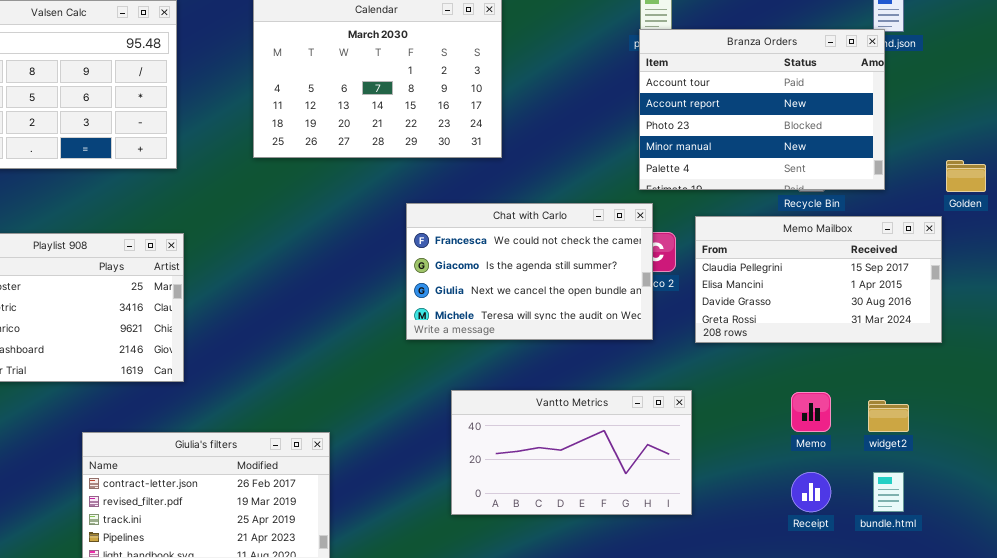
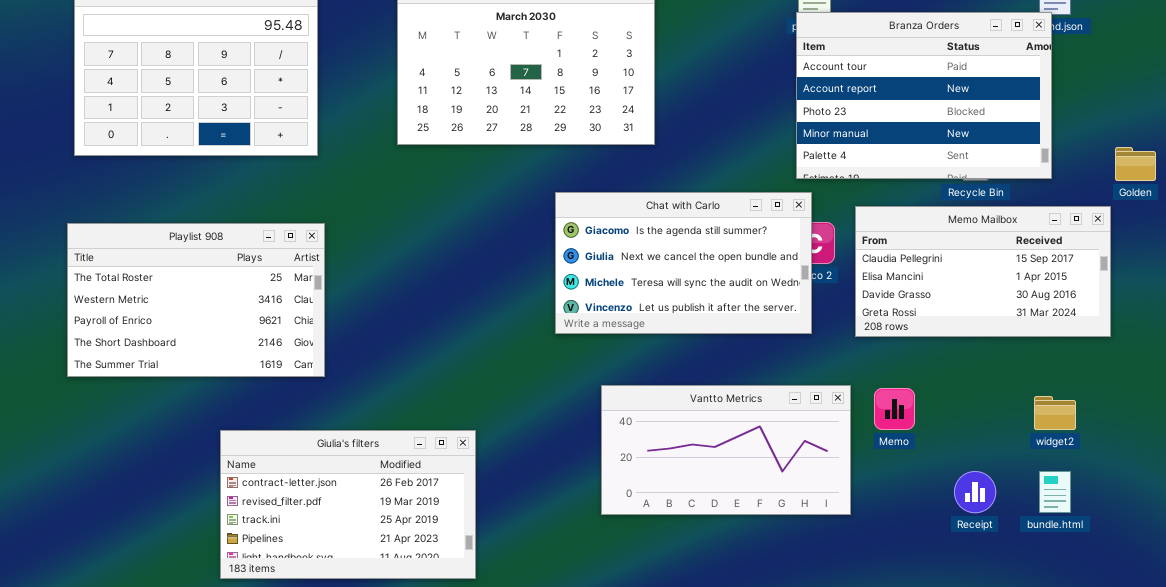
Chat with Carlo: [406,203,653,340] -> [555,192,812,334], scrolled down 1 row
Memo: [791,392,831,432] -> [874,388,915,430], moved

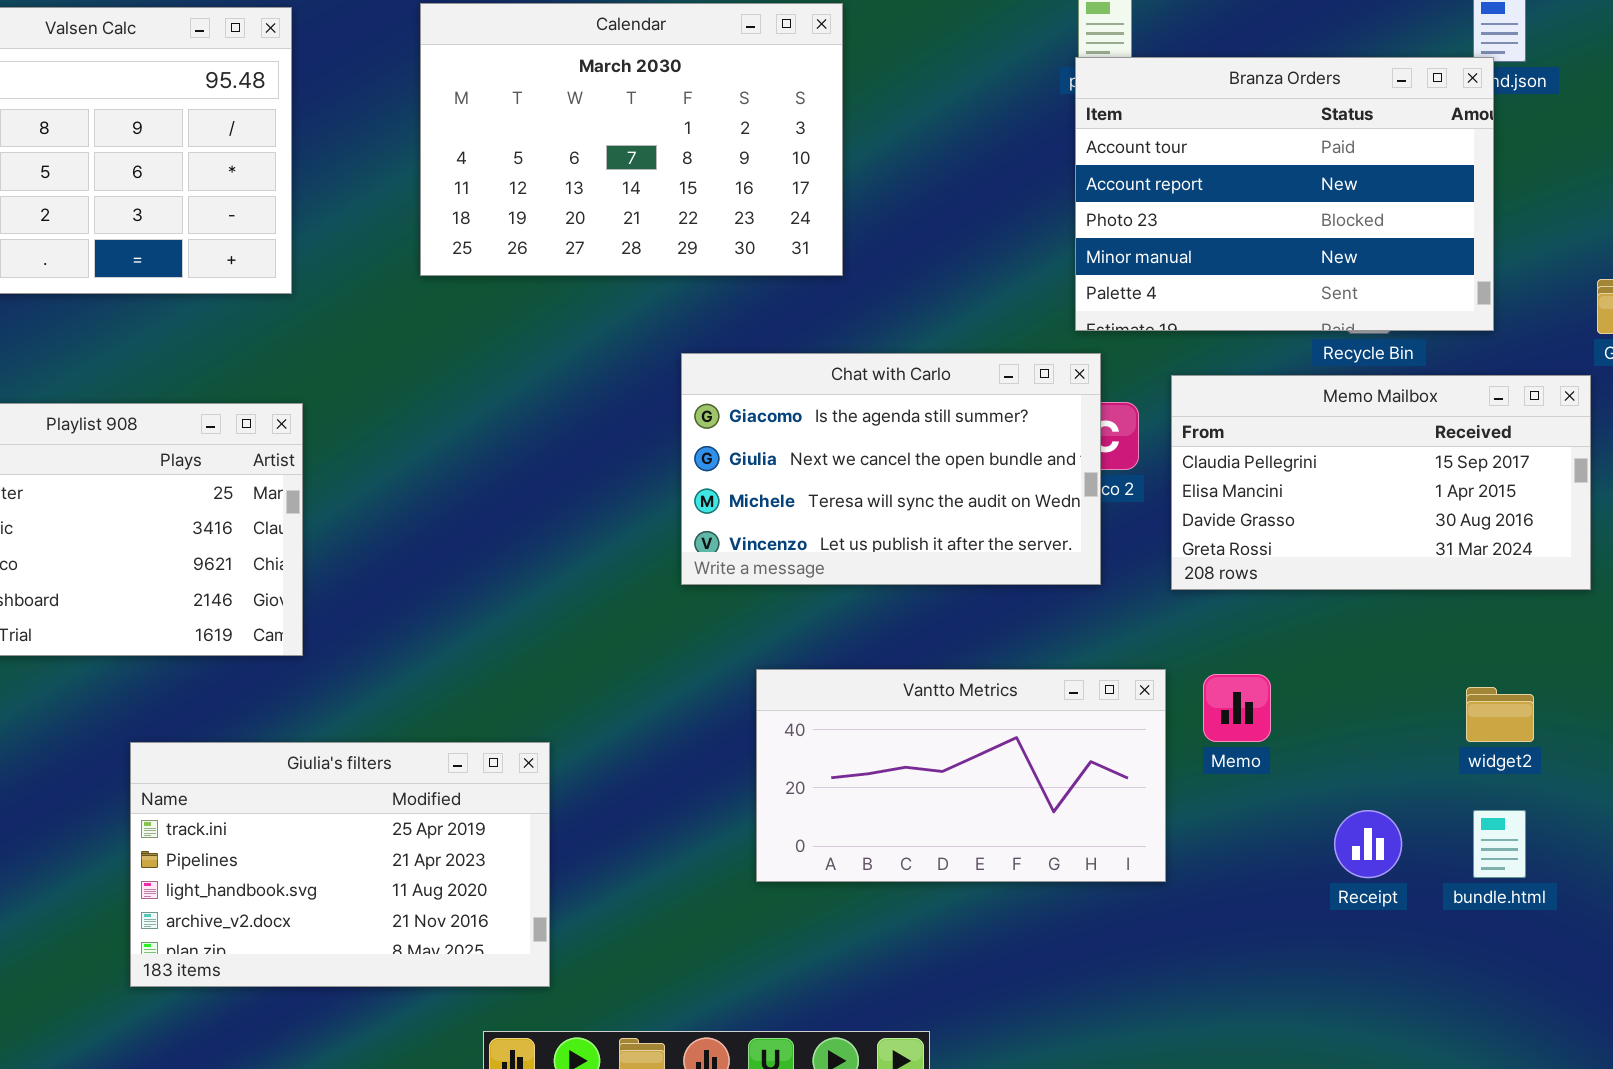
Giulia's filters: [220,430,476,579] -> [130,742,550,987], scrolled down 2 rows

